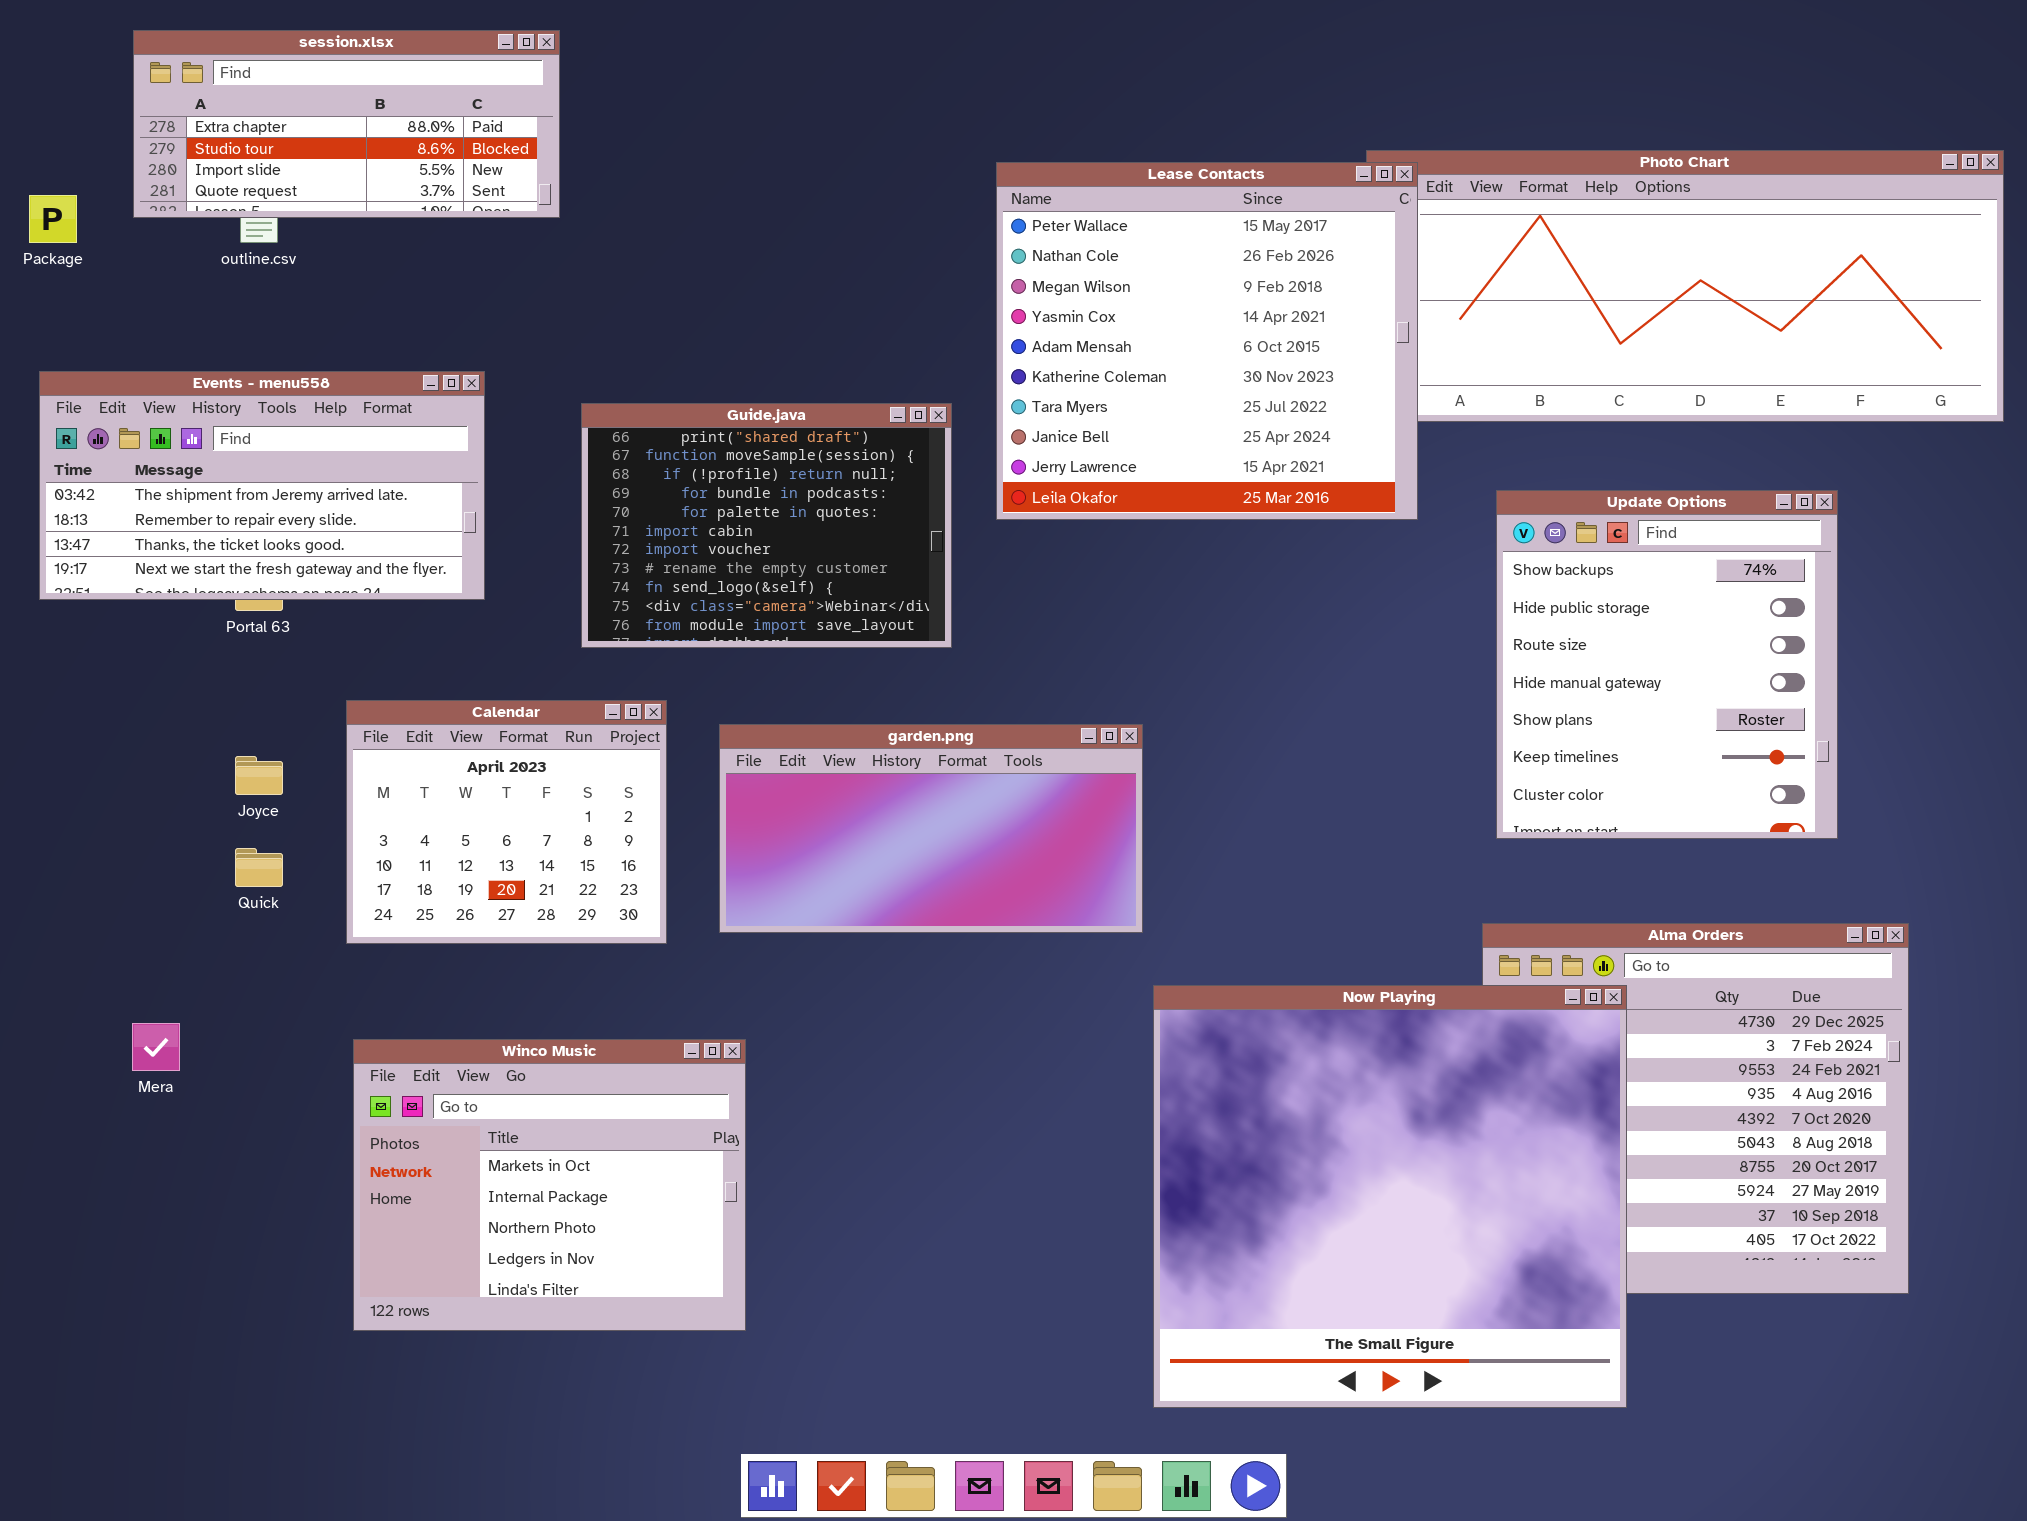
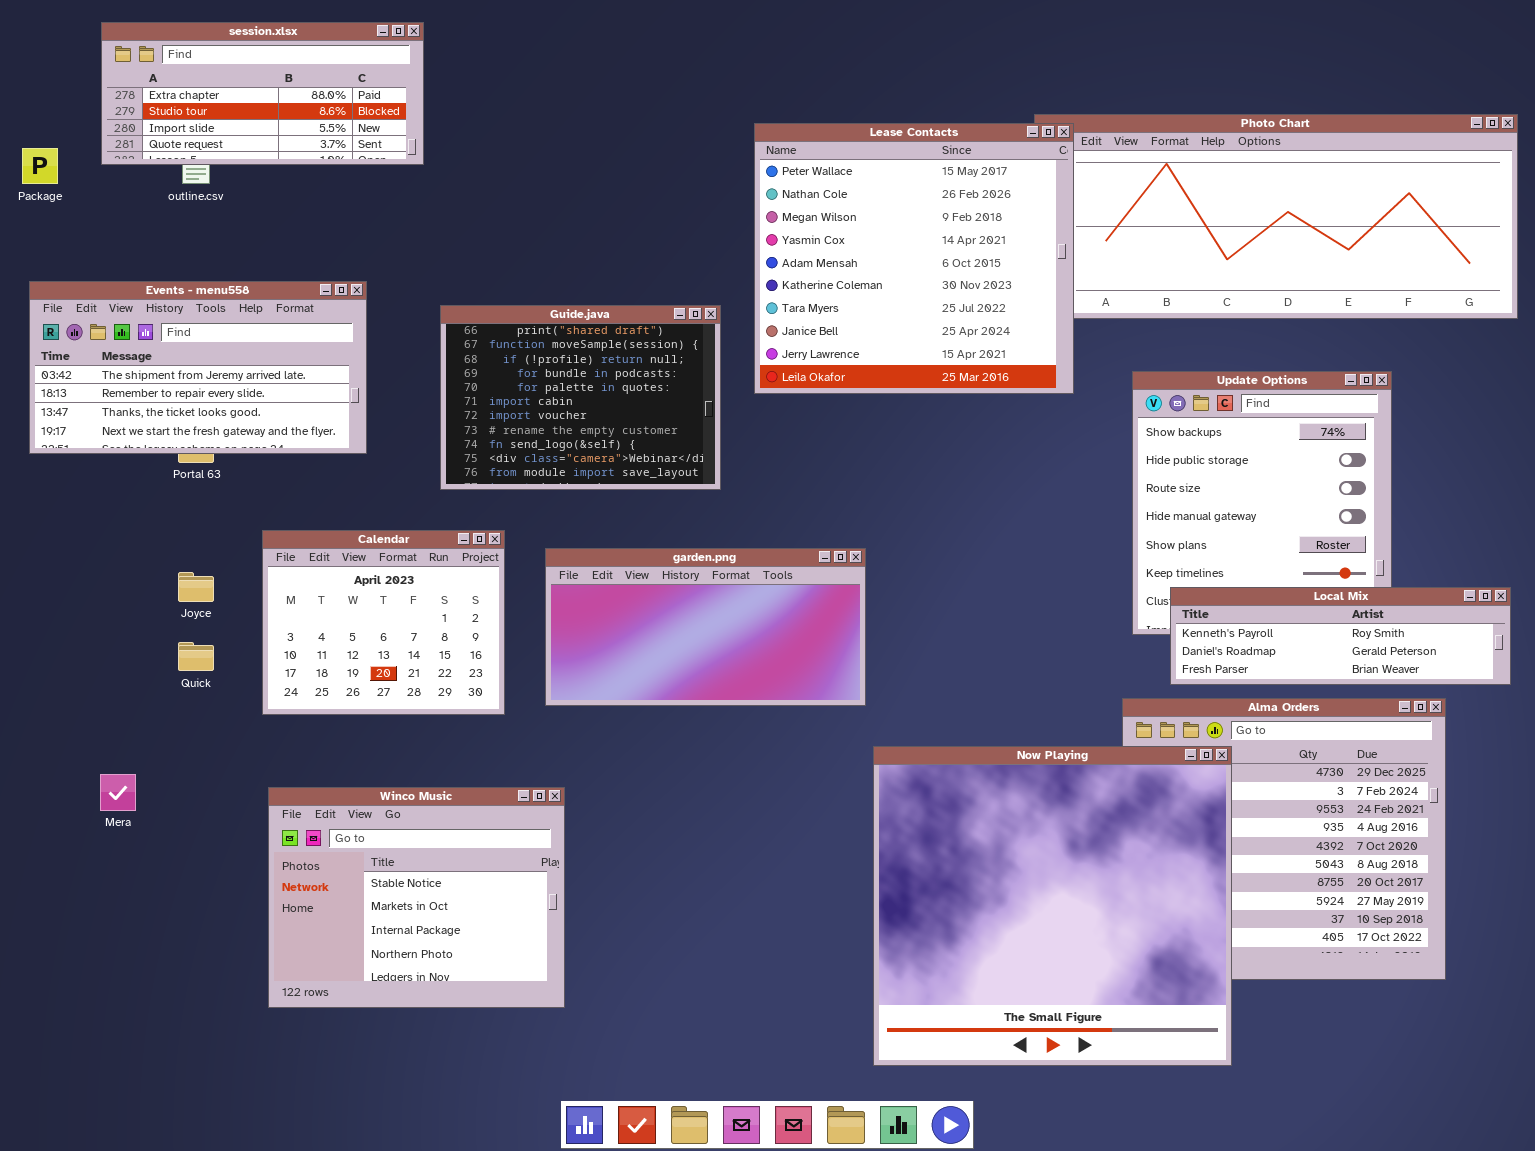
Local Mix: none -> [1170,587,1511,685], opened
Winco Music: [353,1039,746,1331] -> [268,787,565,1008], scrolled up 1 row

